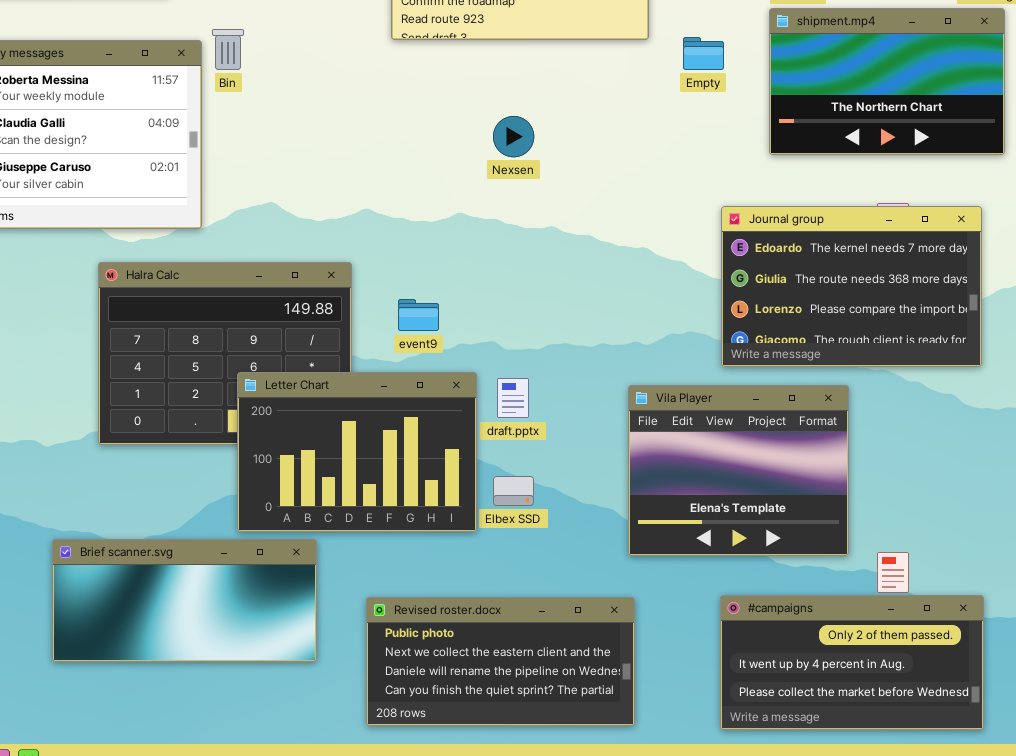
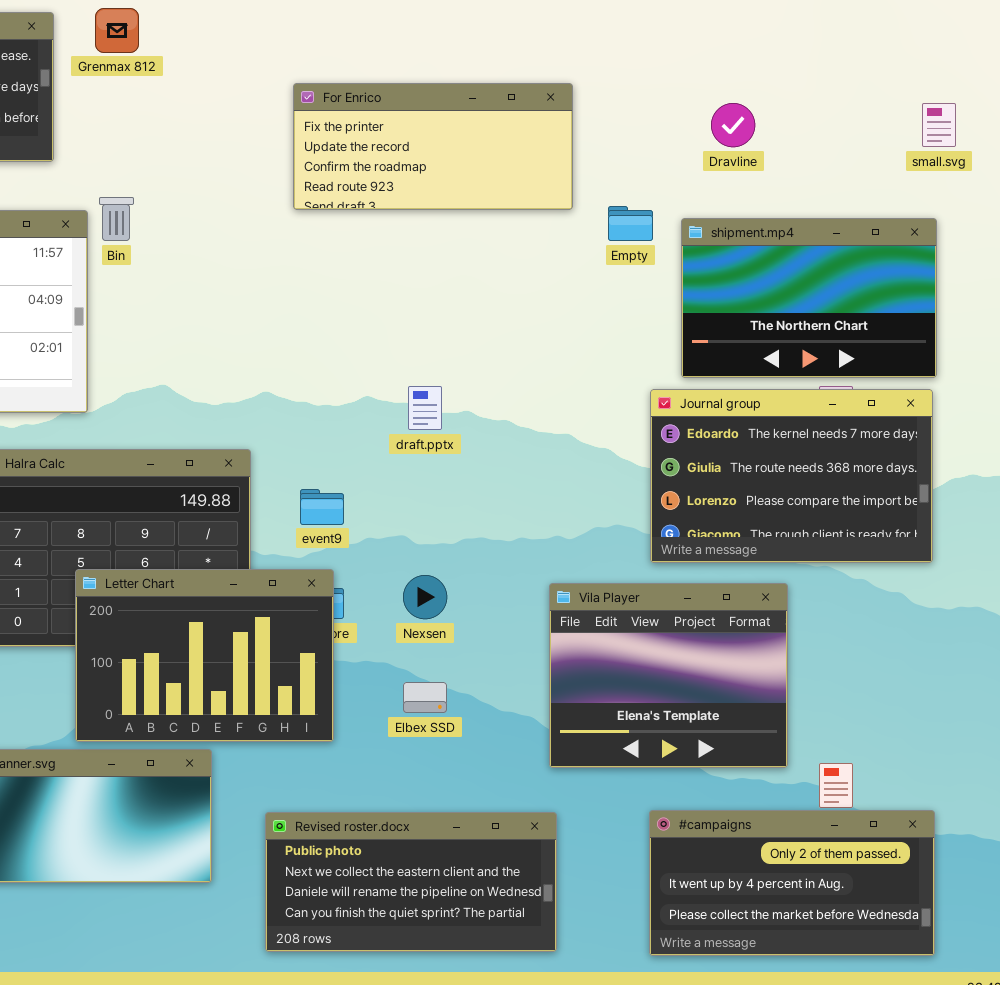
shipment.mp4: [769,8,1005,155] -> [681,218,937,378], moved
Nexsen: [493,116,534,157] -> [403,575,447,619], moved
Letter Chart: [237,372,477,532] -> [75,569,334,742], moved
draft.pptx: [497,378,529,418] -> [408,386,442,430], moved

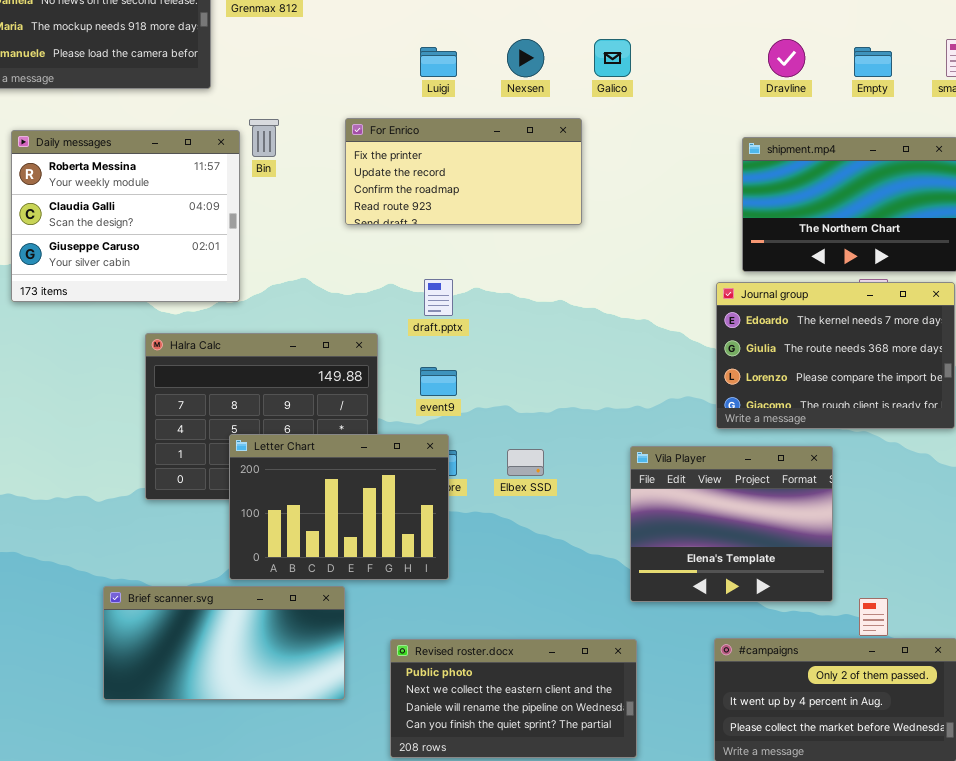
For Enrico: [293,83,573,210] -> [345,118,582,225], moved
Empty: [608,206,653,241] -> [854,47,892,77], moved
draft.pptx: [408,386,442,430] -> [424,279,453,316], moved
Nexsen: [403,575,447,619] -> [507,39,544,77], moved
Elbex SSD: [403,682,447,713] -> [507,449,544,476], moved

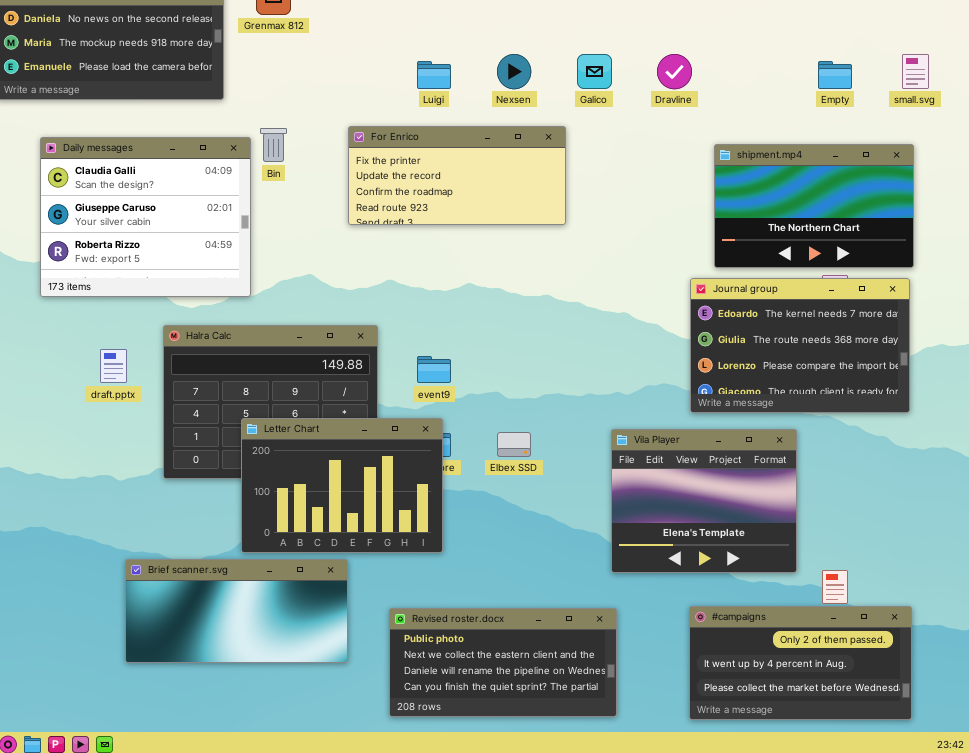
Dravline: [768,39,805,77] -> [657,54,692,89], moved
Daily messages: [11,130,240,302] -> [40,137,251,297], scrolled down 1 row
draft.pptx: [424,279,453,316] -> [100,349,127,383], moved

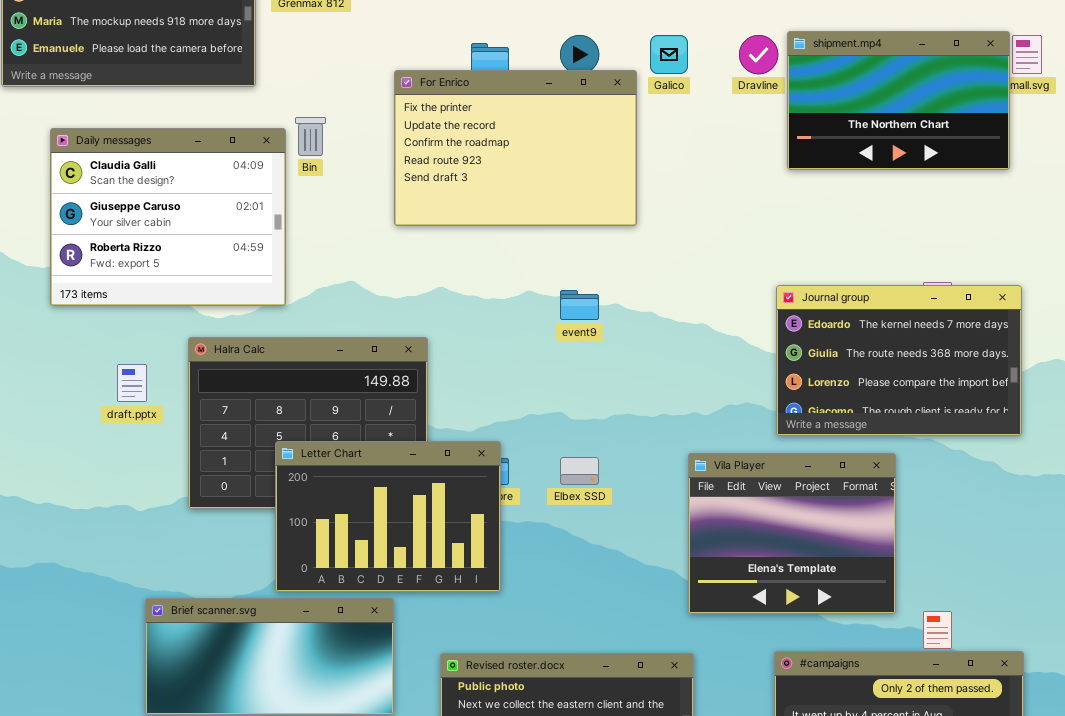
For Enrico: [348,126,566,225] -> [394,70,637,226], resized
shipment.mp4: [714,144,914,268] -> [787,31,1010,170], moved
event9: [417,356,451,383] -> [560,290,599,320], moved

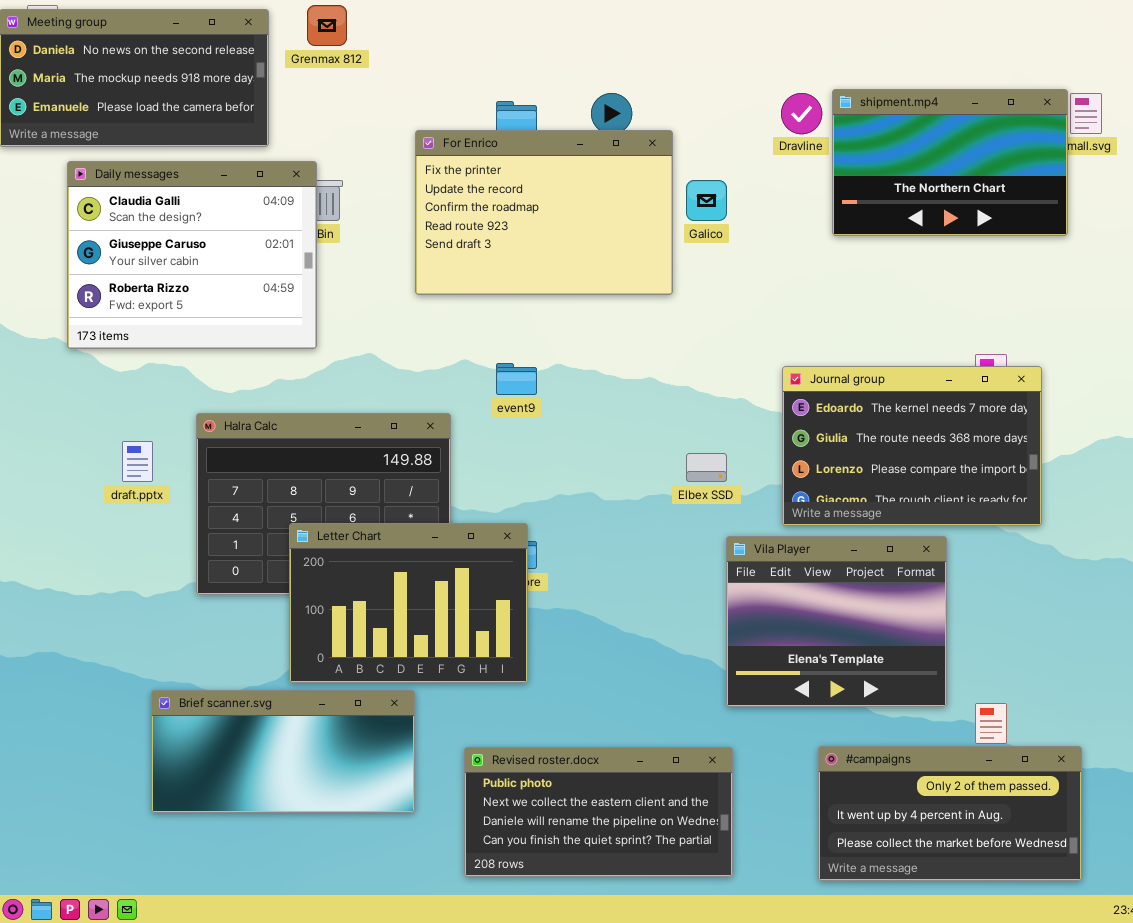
Galico: [650,35,688,74] -> [686,180,727,221], moved
Daily messages: [50,128,286,306] -> [67,161,317,349], moved
Journal group: [776,285,1022,436] -> [782,366,1042,526], moved
event9: [560,290,599,320] -> [496,363,537,395], moved
Elbex SSD: [560,457,599,485] -> [686,453,727,482], moved

